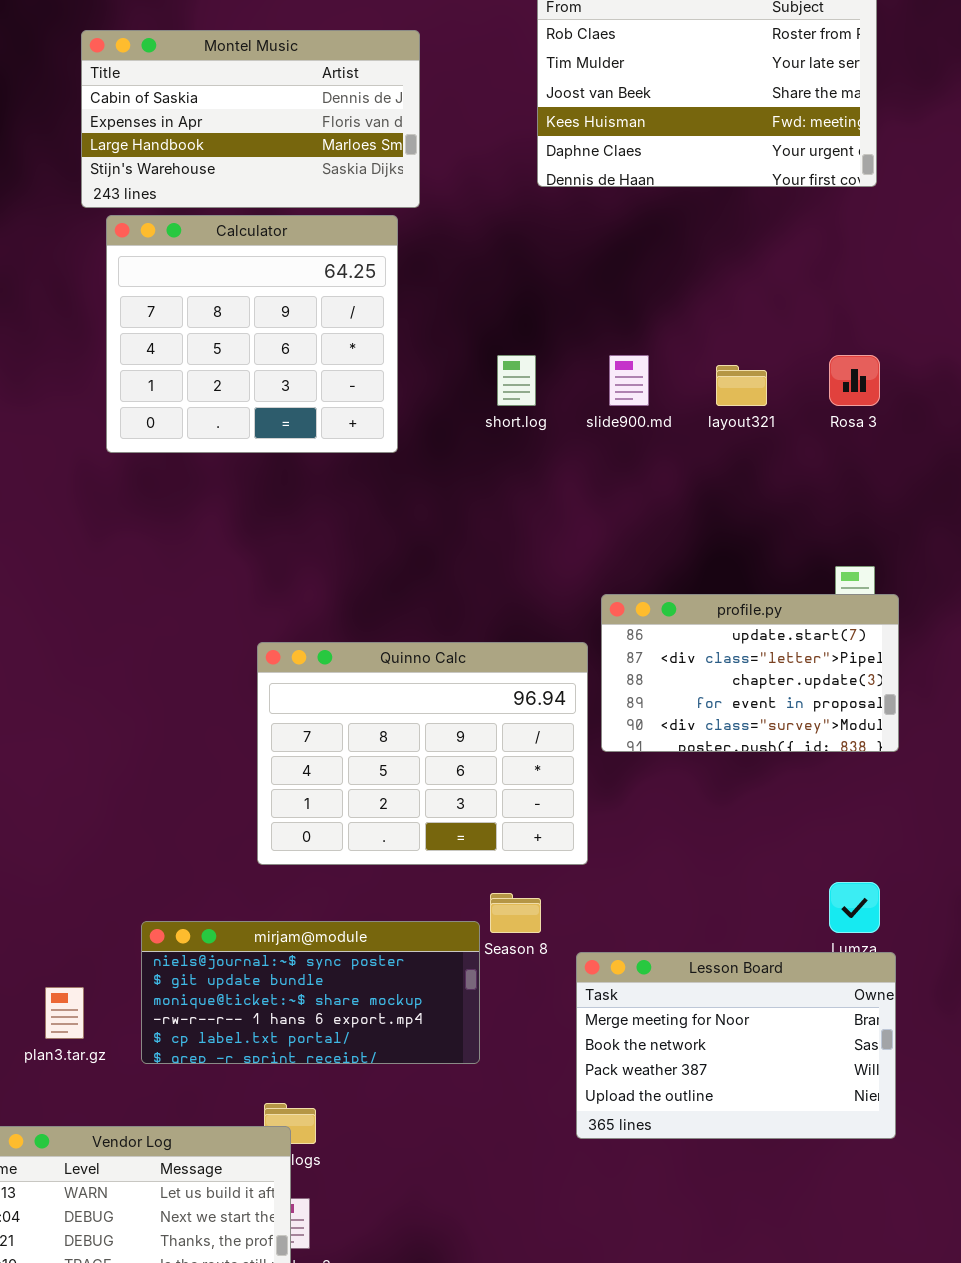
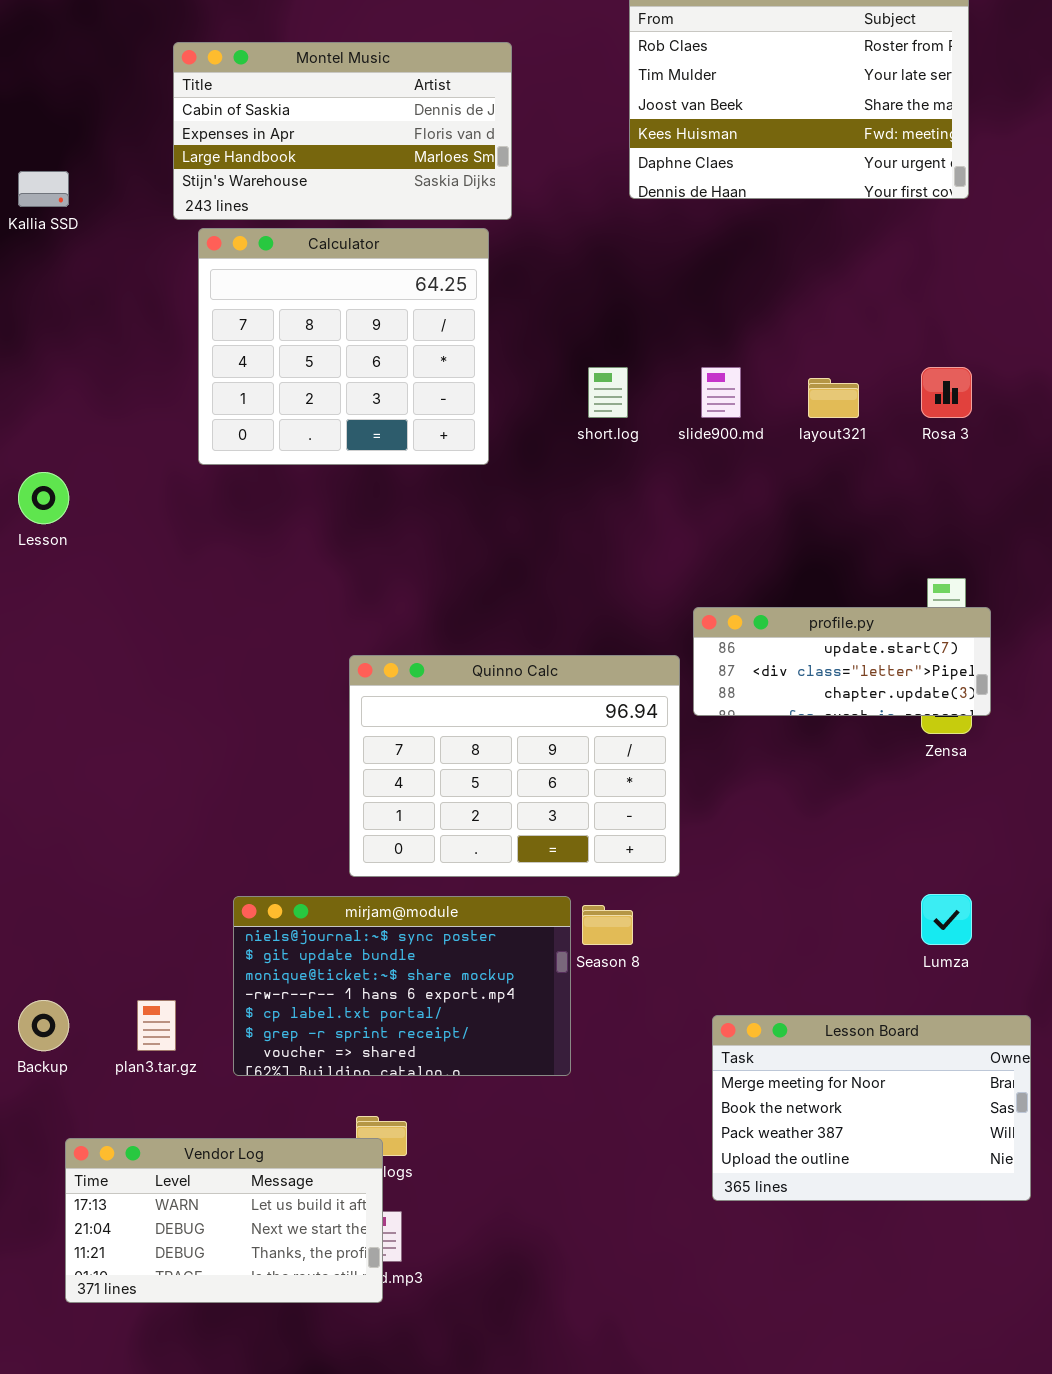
profile.py: [601,594,899,752] -> [693,607,991,716], resized
mirjam@module: [141,921,480,1064] -> [233,896,571,1076], resized
Lesson Board: [576,952,896,1139] -> [712,1015,1031,1201], moved

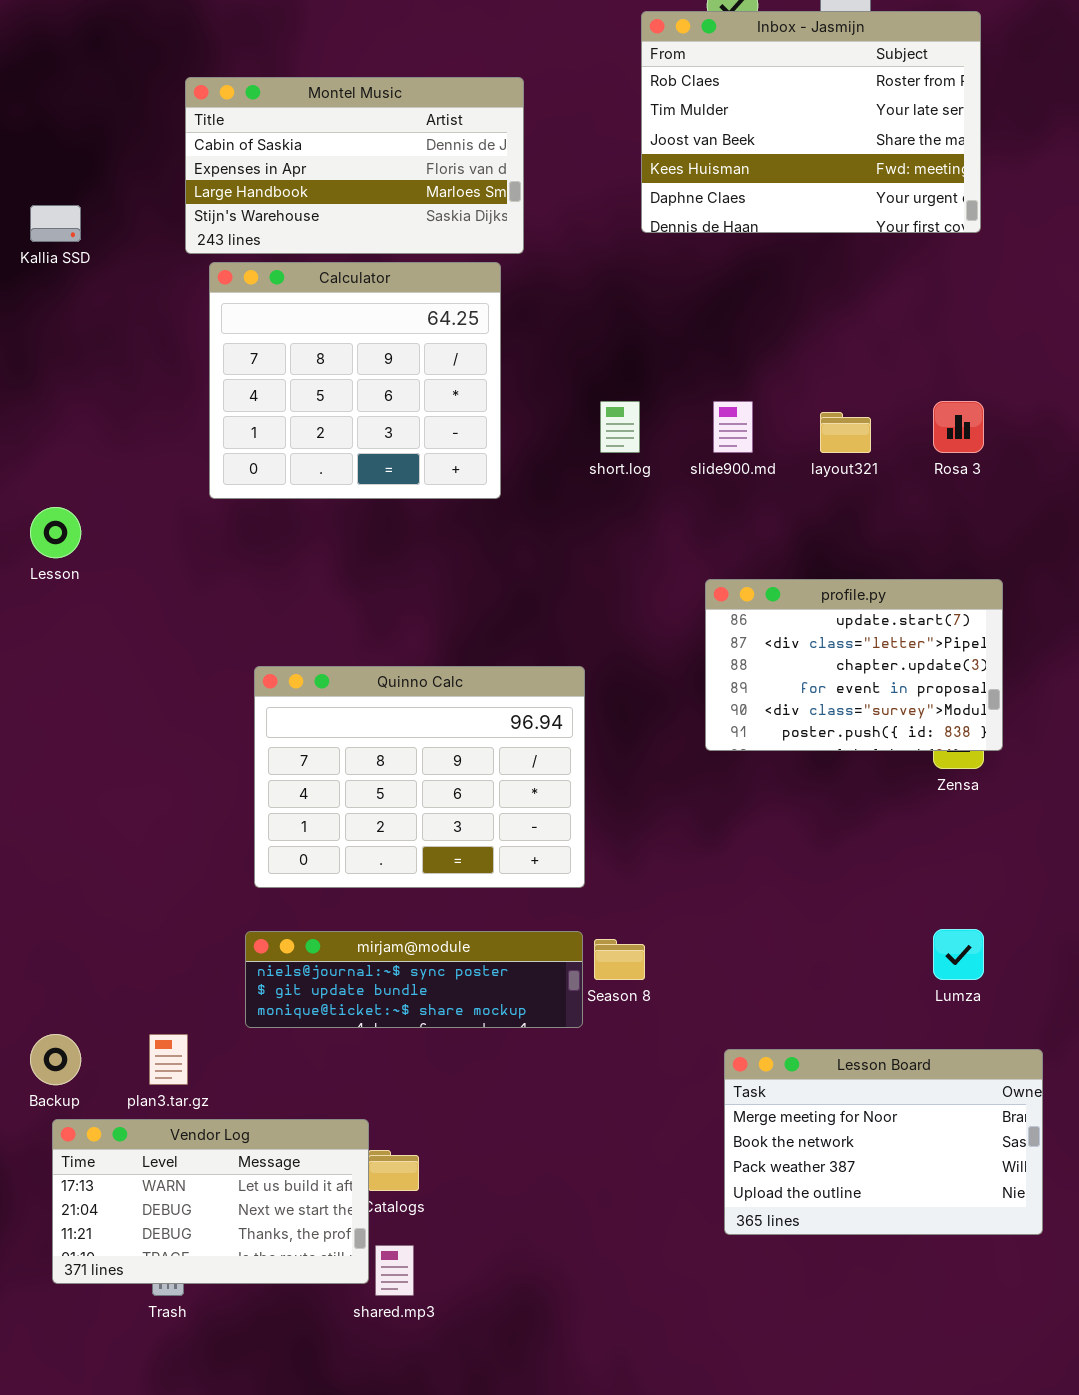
profile.py: [693,607,991,716] -> [705,579,1003,751], resized
Quinno Calc: [349,655,680,877] -> [254,666,585,888], moved
mirjam@module: [233,896,571,1076] -> [245,931,583,1028], resized
Vendor Log: [65,1138,383,1303] -> [52,1119,369,1284], moved

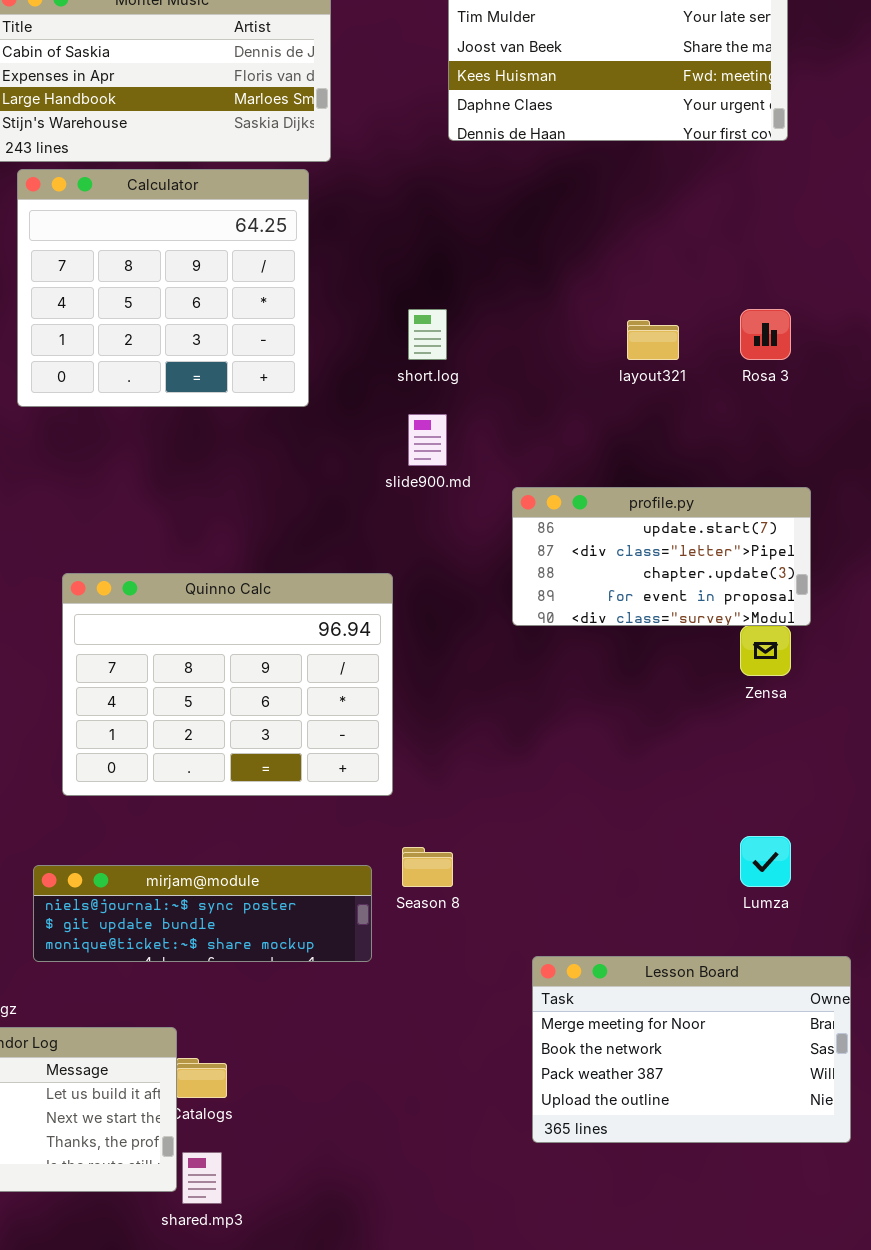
slide900.md: [713,401,753,453] -> [408,414,447,466], moved
profile.py: [705,579,1003,751] -> [512,487,811,626], resized
mirjam@module: [245,931,583,1028] -> [33,865,372,962], moved

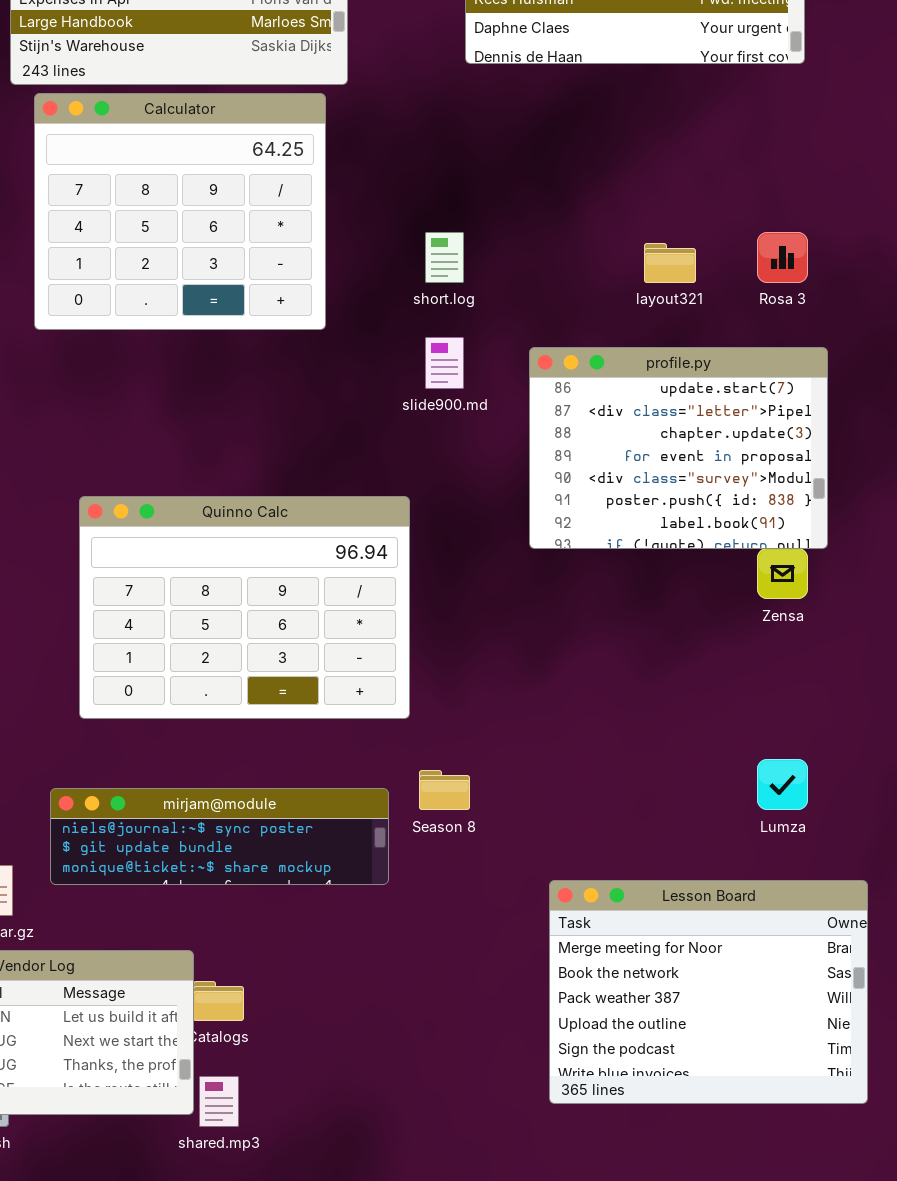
profile.py: [512,487,811,626] -> [529,347,828,549], resized
Lesson Board: [532,956,851,1143] -> [549,880,868,1104], resized

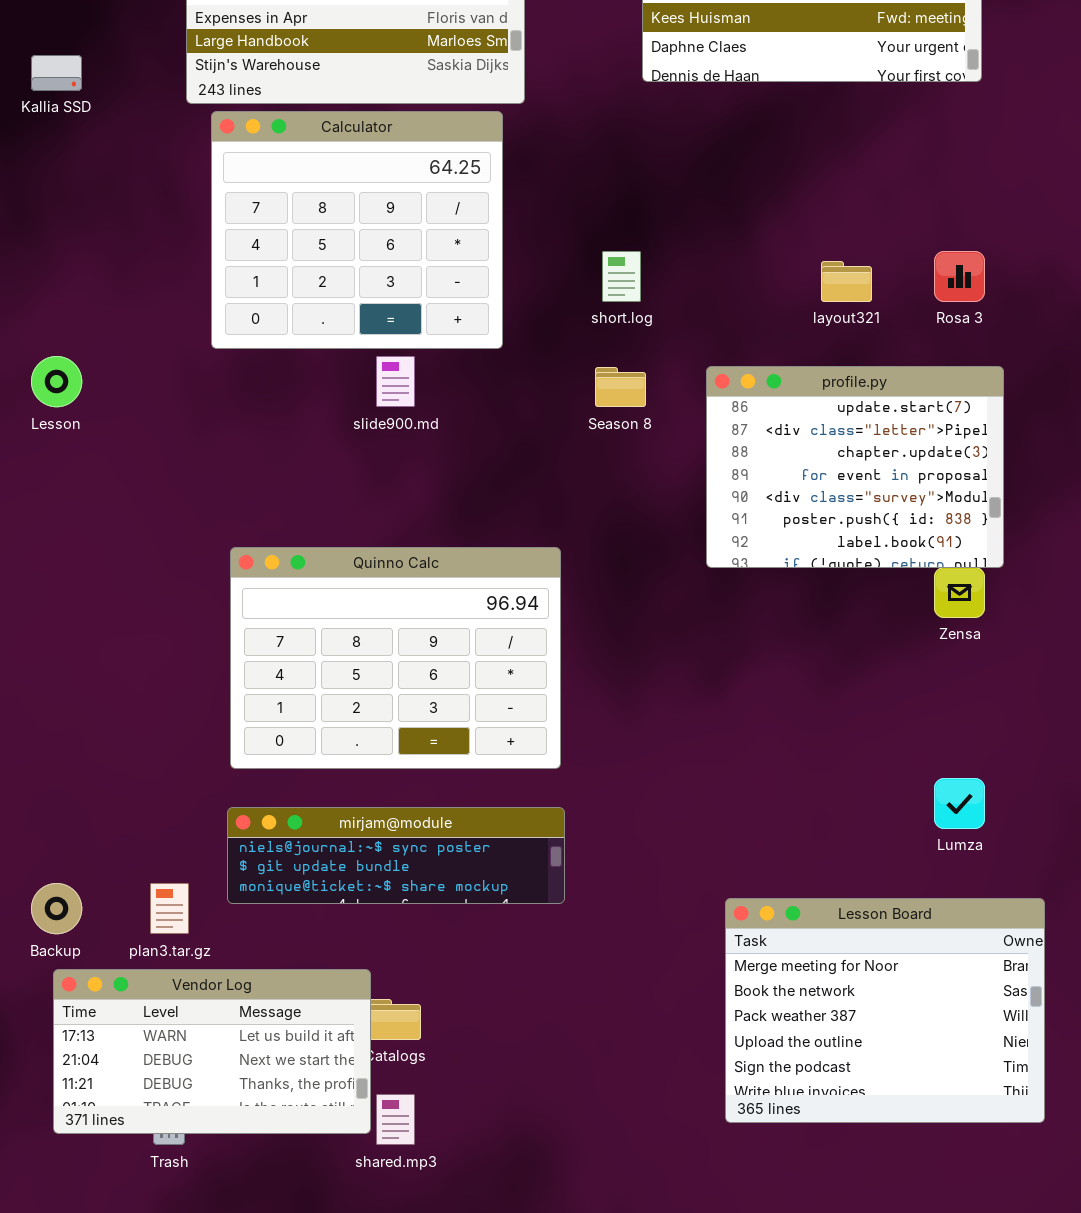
slide900.md: [425,337,464,389] -> [376,356,415,407], moved
Quinno Calc: [79,496,410,719] -> [230,547,561,769], moved
Season 8: [419,770,470,810] -> [595,367,646,407], moved

